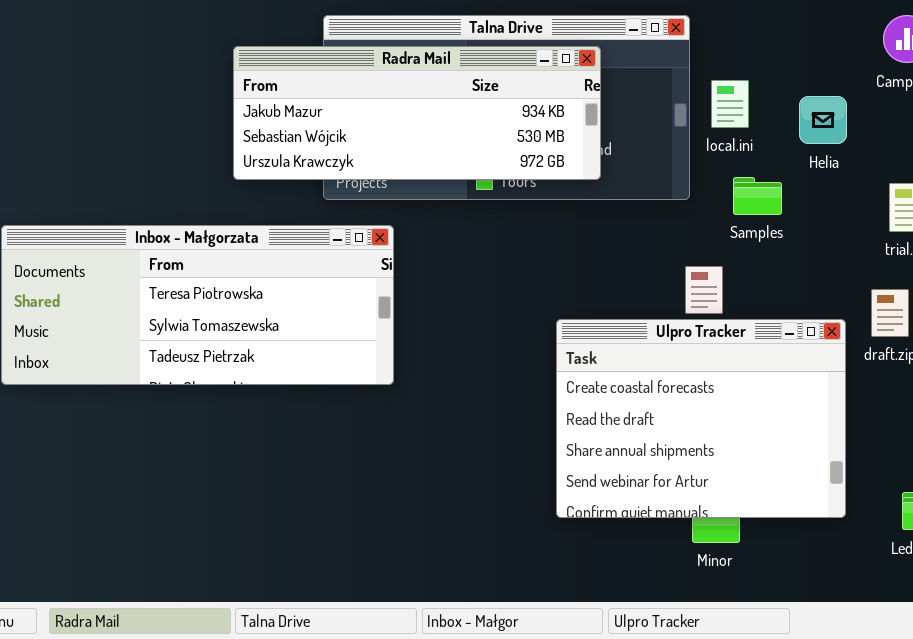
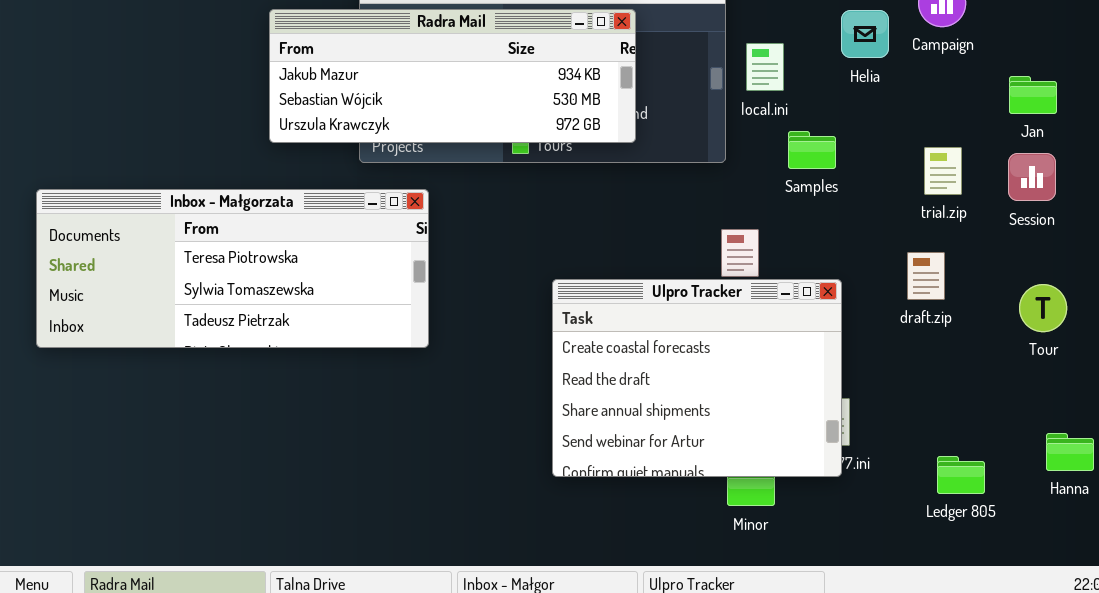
Helia: [799,96,847,144] -> [841,10,889,58], moved
Samples: [733,177,782,215] -> [788,131,836,169], moved
Ulpro Tracker: [556,319,846,518] -> [552,279,842,477], moved

